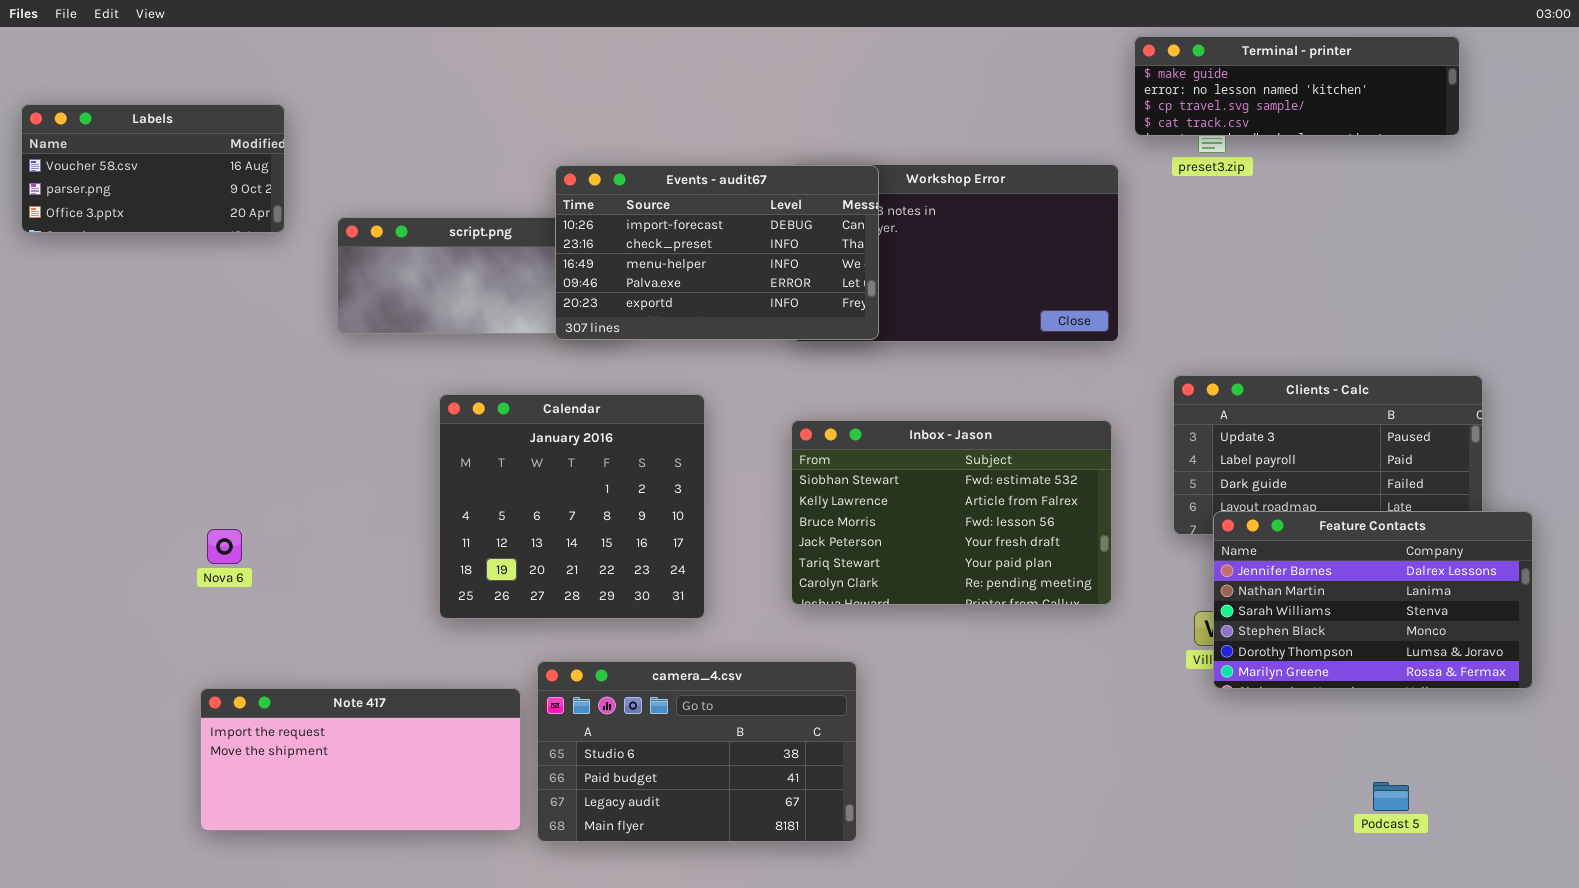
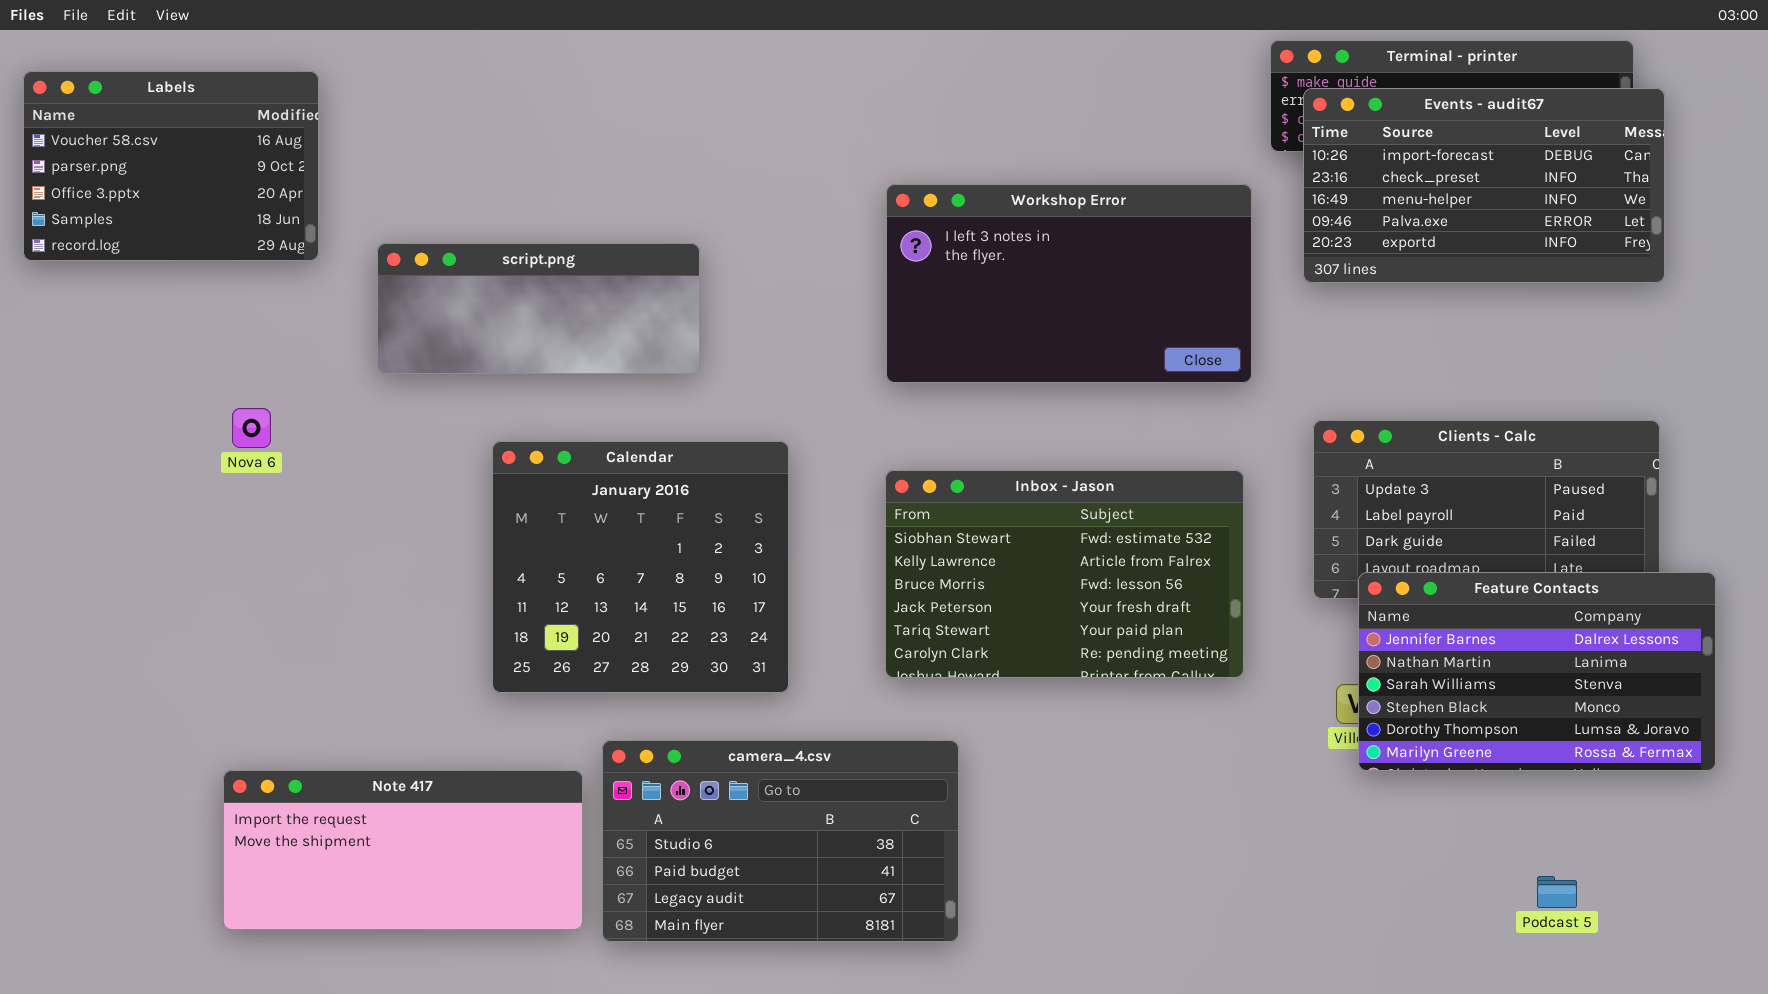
Labels: [21,104,285,233] -> [23,71,319,261], resized
Events - audit67: [555,165,879,340] -> [1303,88,1665,283], moved
Nova 6: [207,529,242,564] -> [232,408,271,448], moved

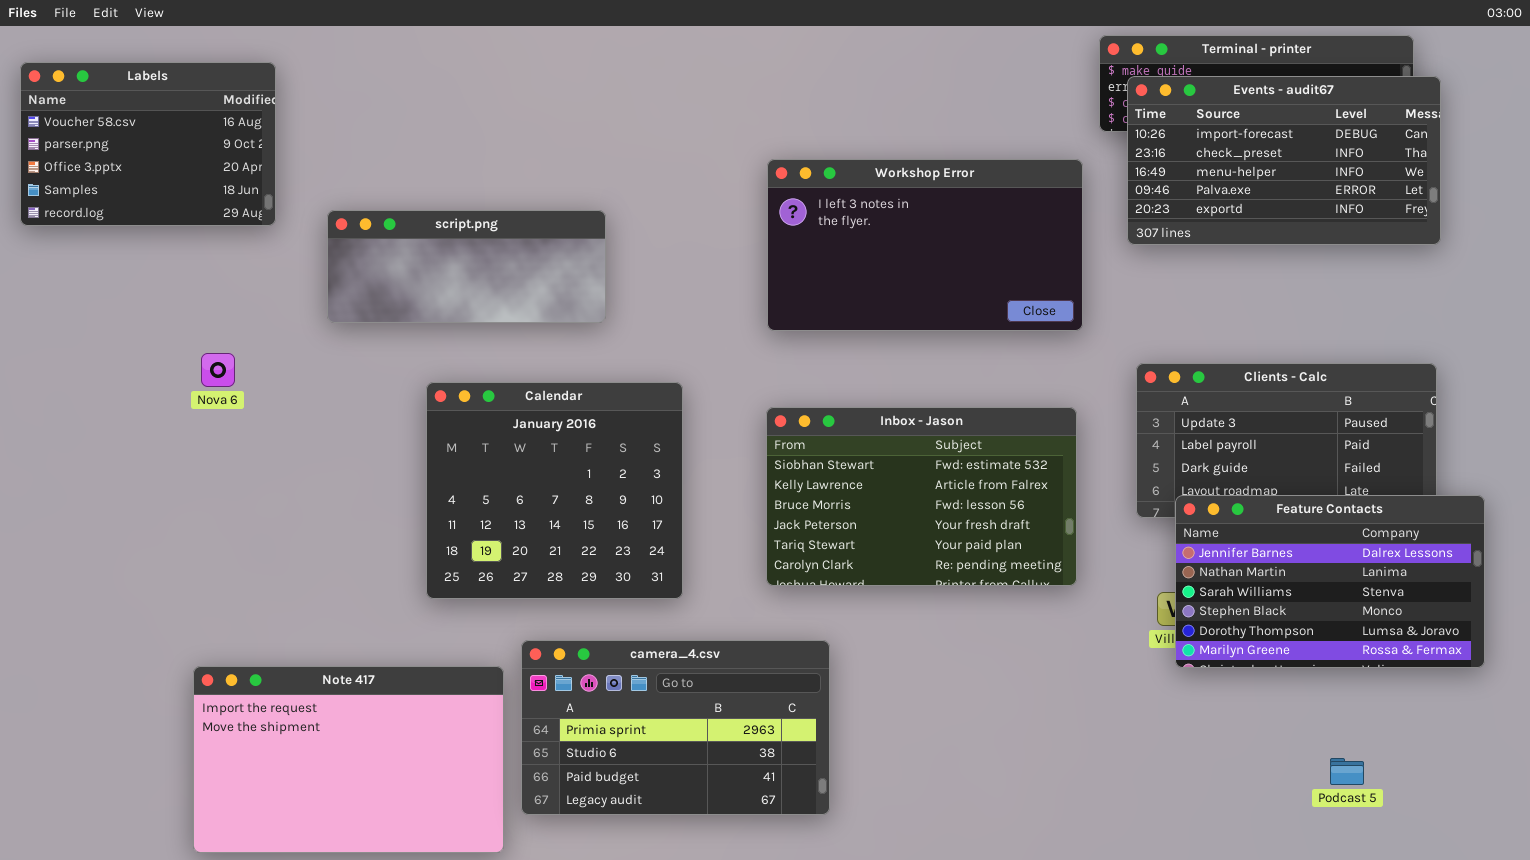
camera_4.csv: [602,740,959,942] -> [521,640,830,815], scrolled up 1 row
Note 417: [223,770,583,930] -> [193,666,504,853], resized

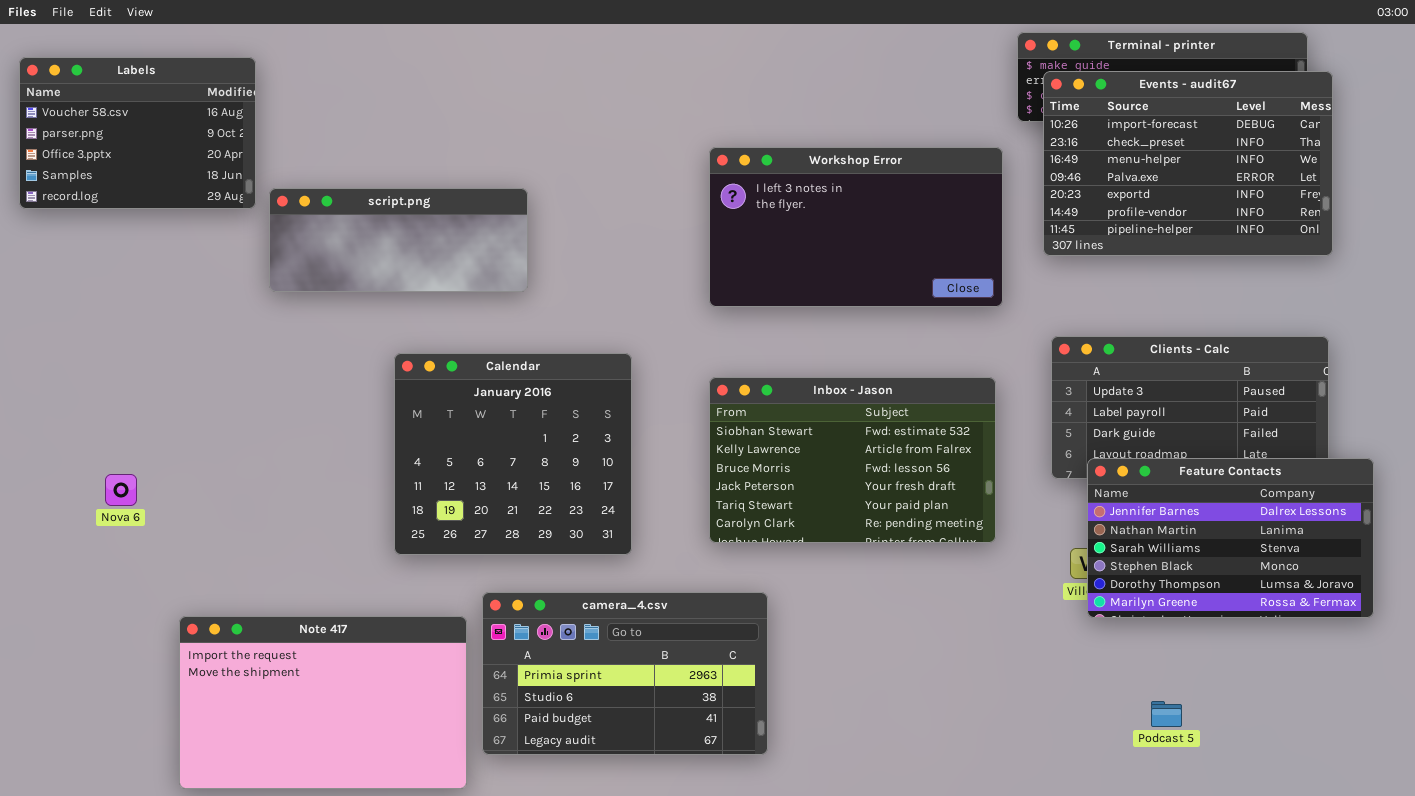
Events - audit67: [1127,76,1441,245] -> [1043,71,1333,256], resized
script.png: [327,210,606,323] -> [269,188,528,292], moved
Nova 6: [201,353,235,387] -> [105,474,137,506], moved
Podcast 5: [1330,758,1364,785] -> [1151,701,1182,727], moved

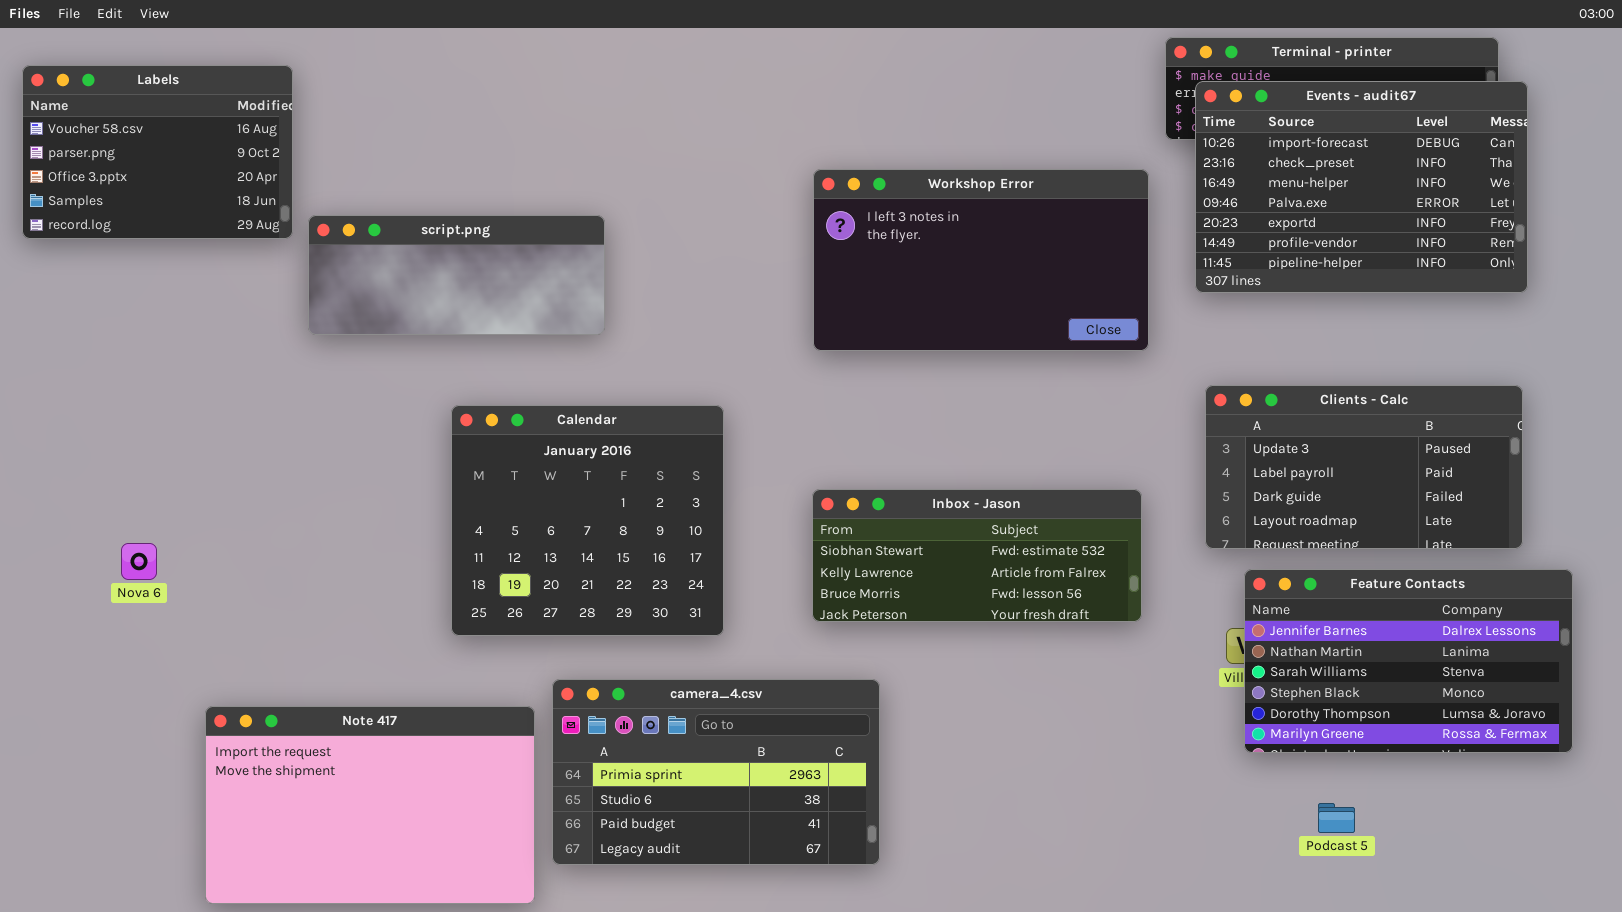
Inbox - Jason: [709,377,996,543] -> [812,489,1142,622], resized
Feature Contacts: [1087,458,1374,618] -> [1244,569,1573,753], moved

